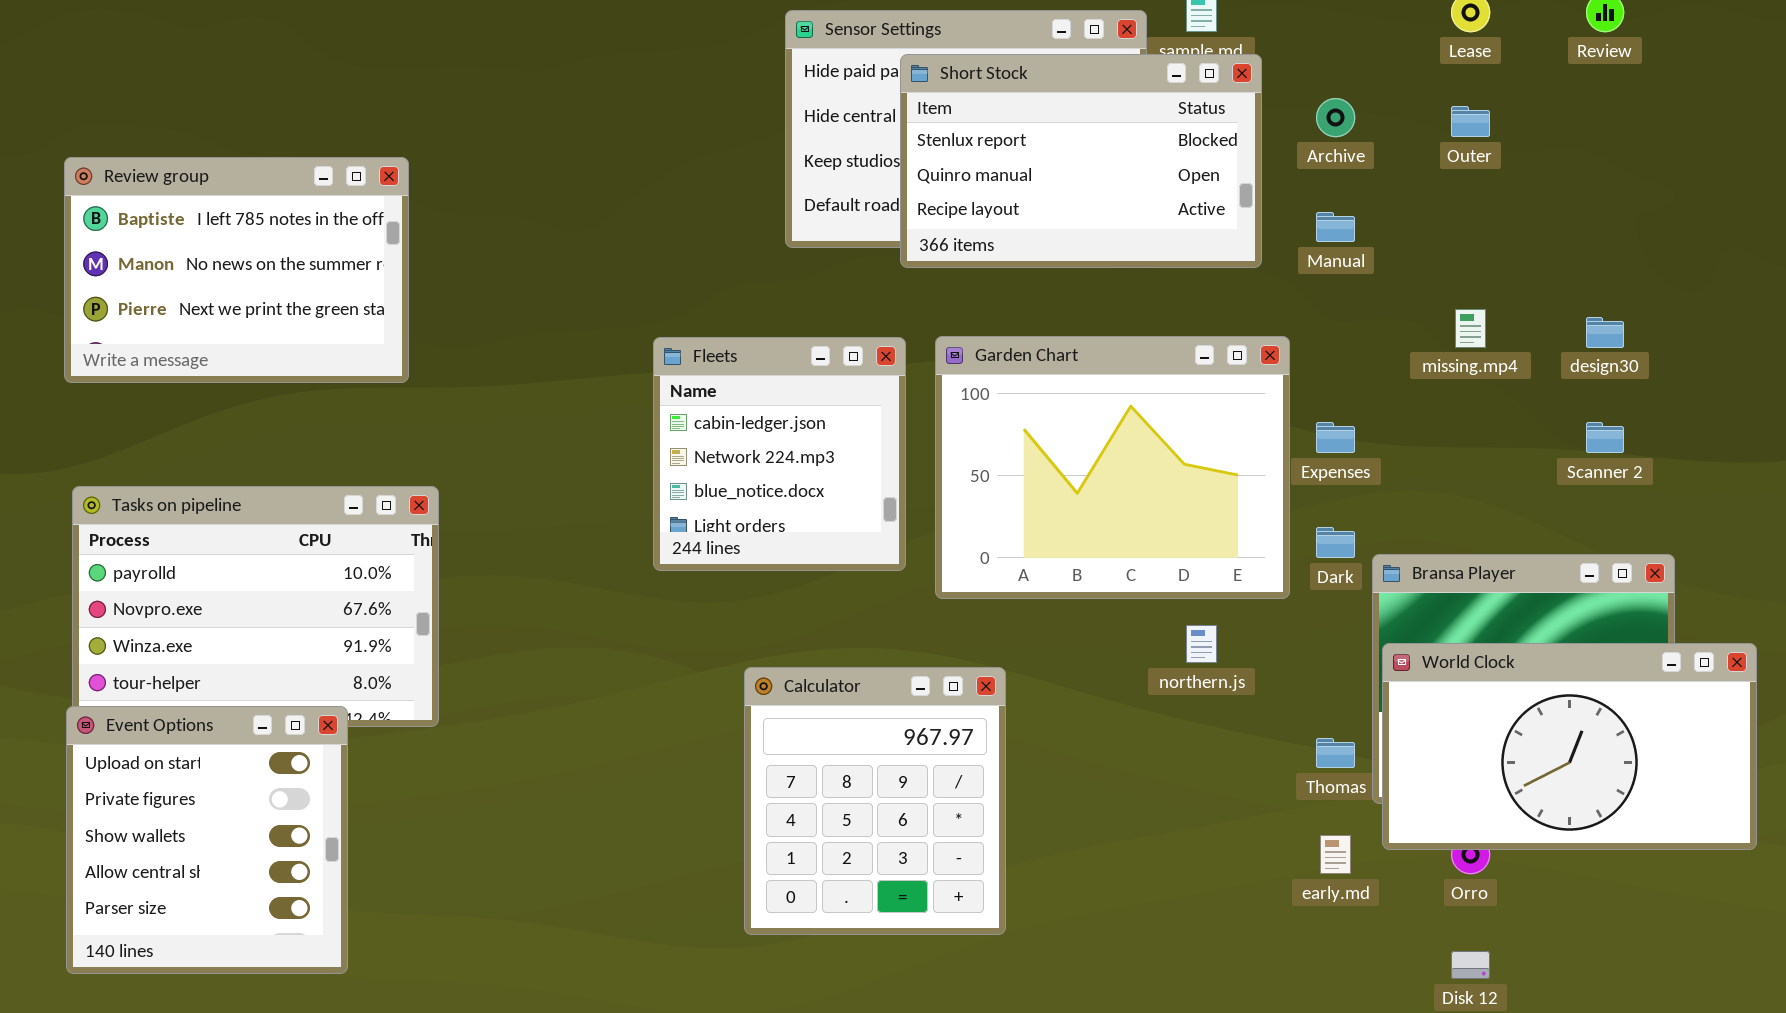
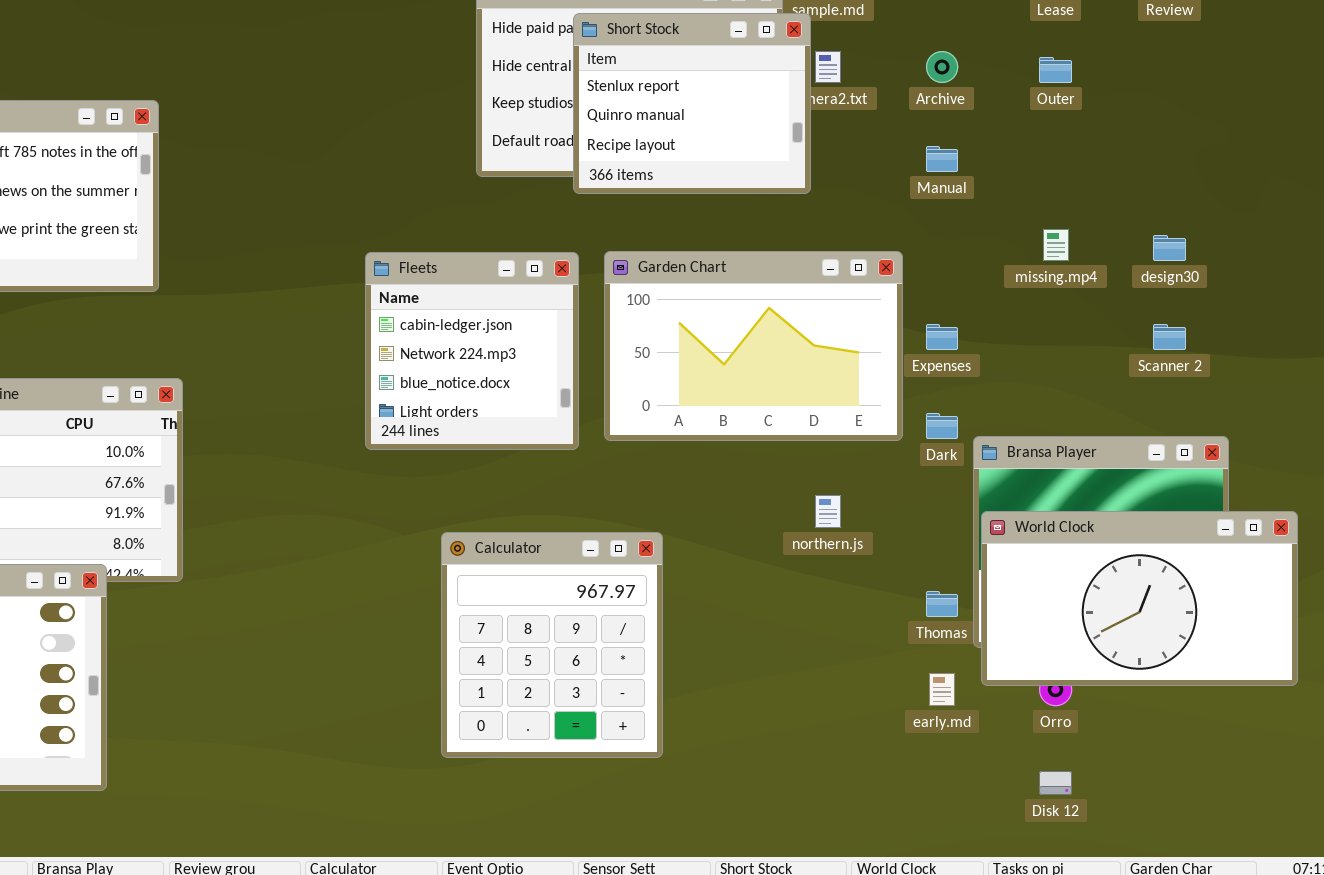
Short Stock: [900,54,1262,268] -> [573,13,811,194], resized
Garden Chart: [935,336,1290,599] -> [604,251,903,441], resized

